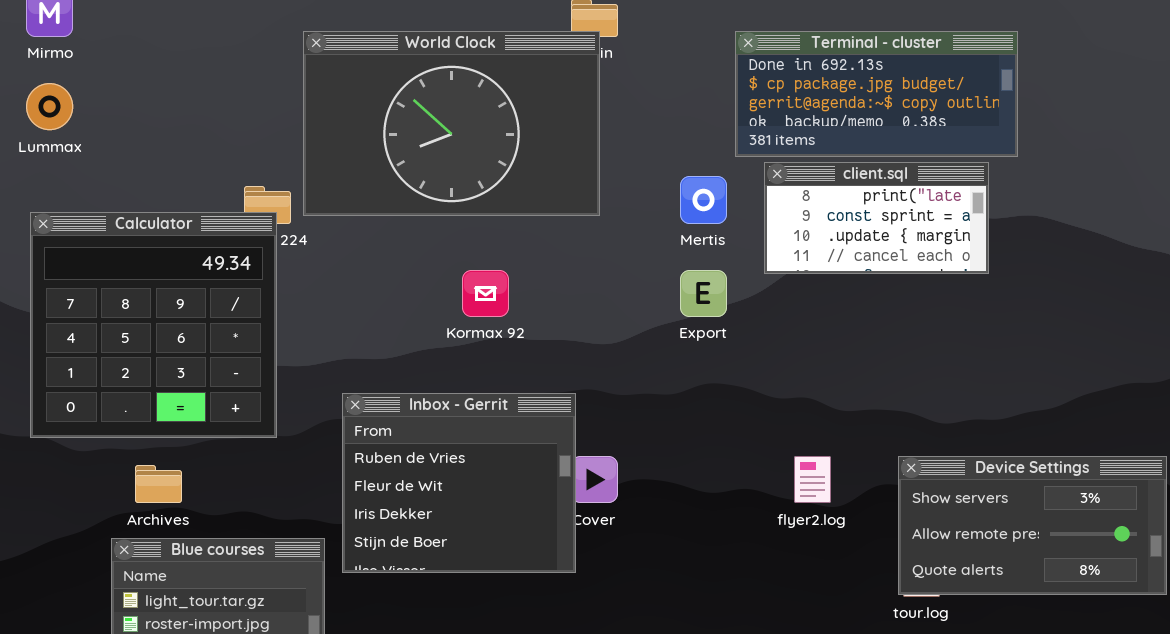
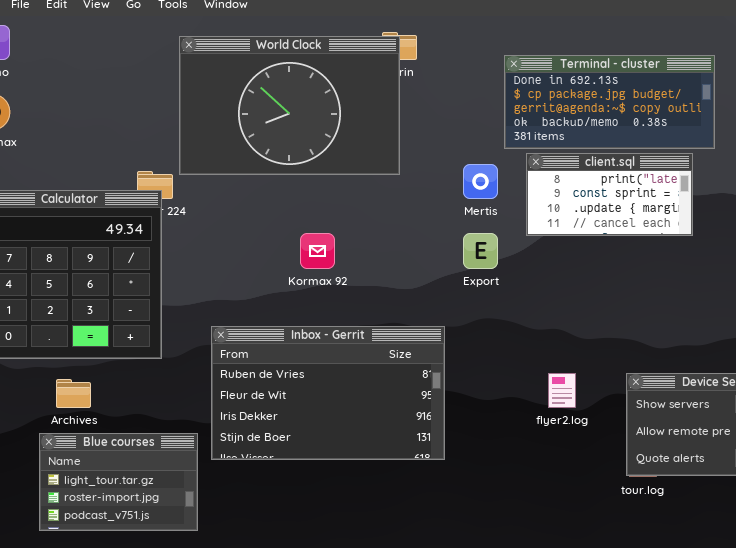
World Clock: [303,31,600,216] -> [179,36,400,175], moved
Inbox - Gerrit: [342,393,576,573] -> [211,326,445,460], resized

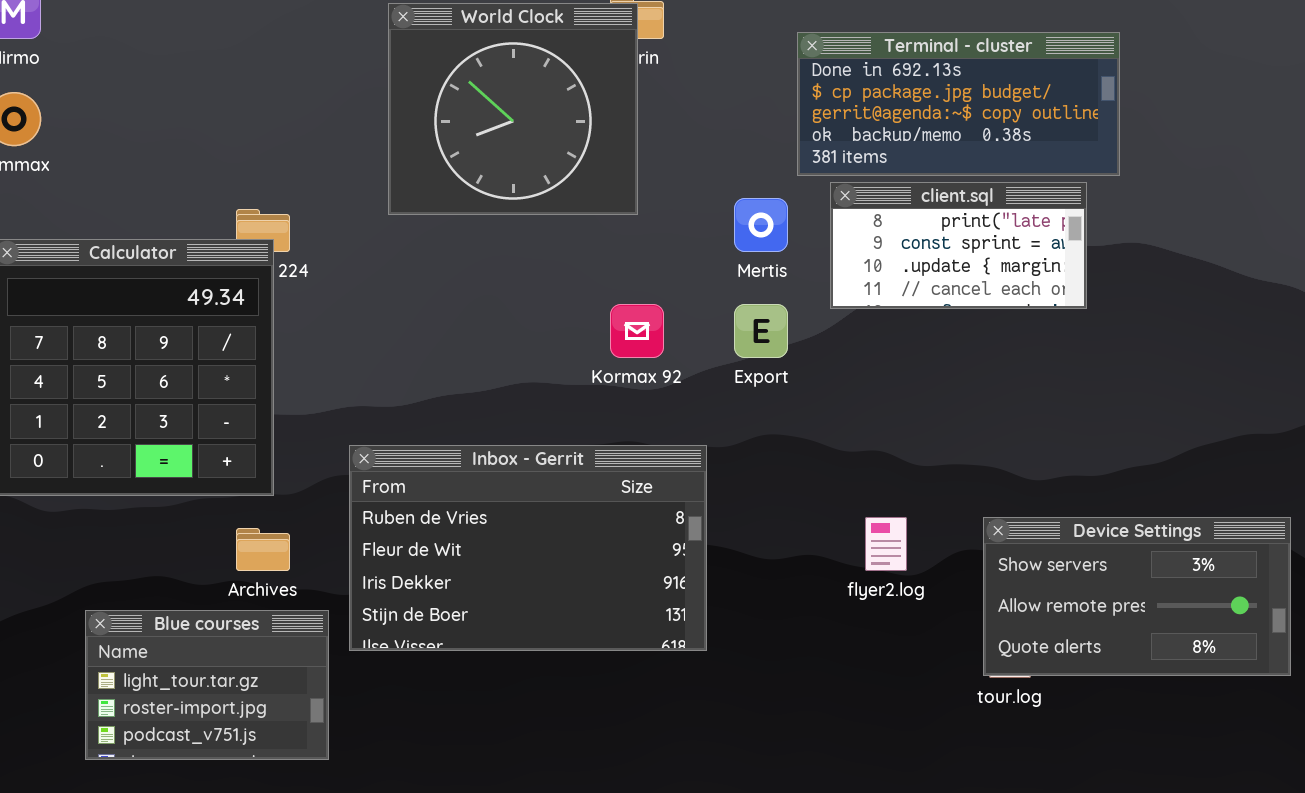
World Clock: [179,36,400,175] -> [388,3,638,215], resized
Kormax 92: [300,233,335,269] -> [610,304,664,358], moved
Archives: [56,379,91,408] -> [236,528,290,571], moved

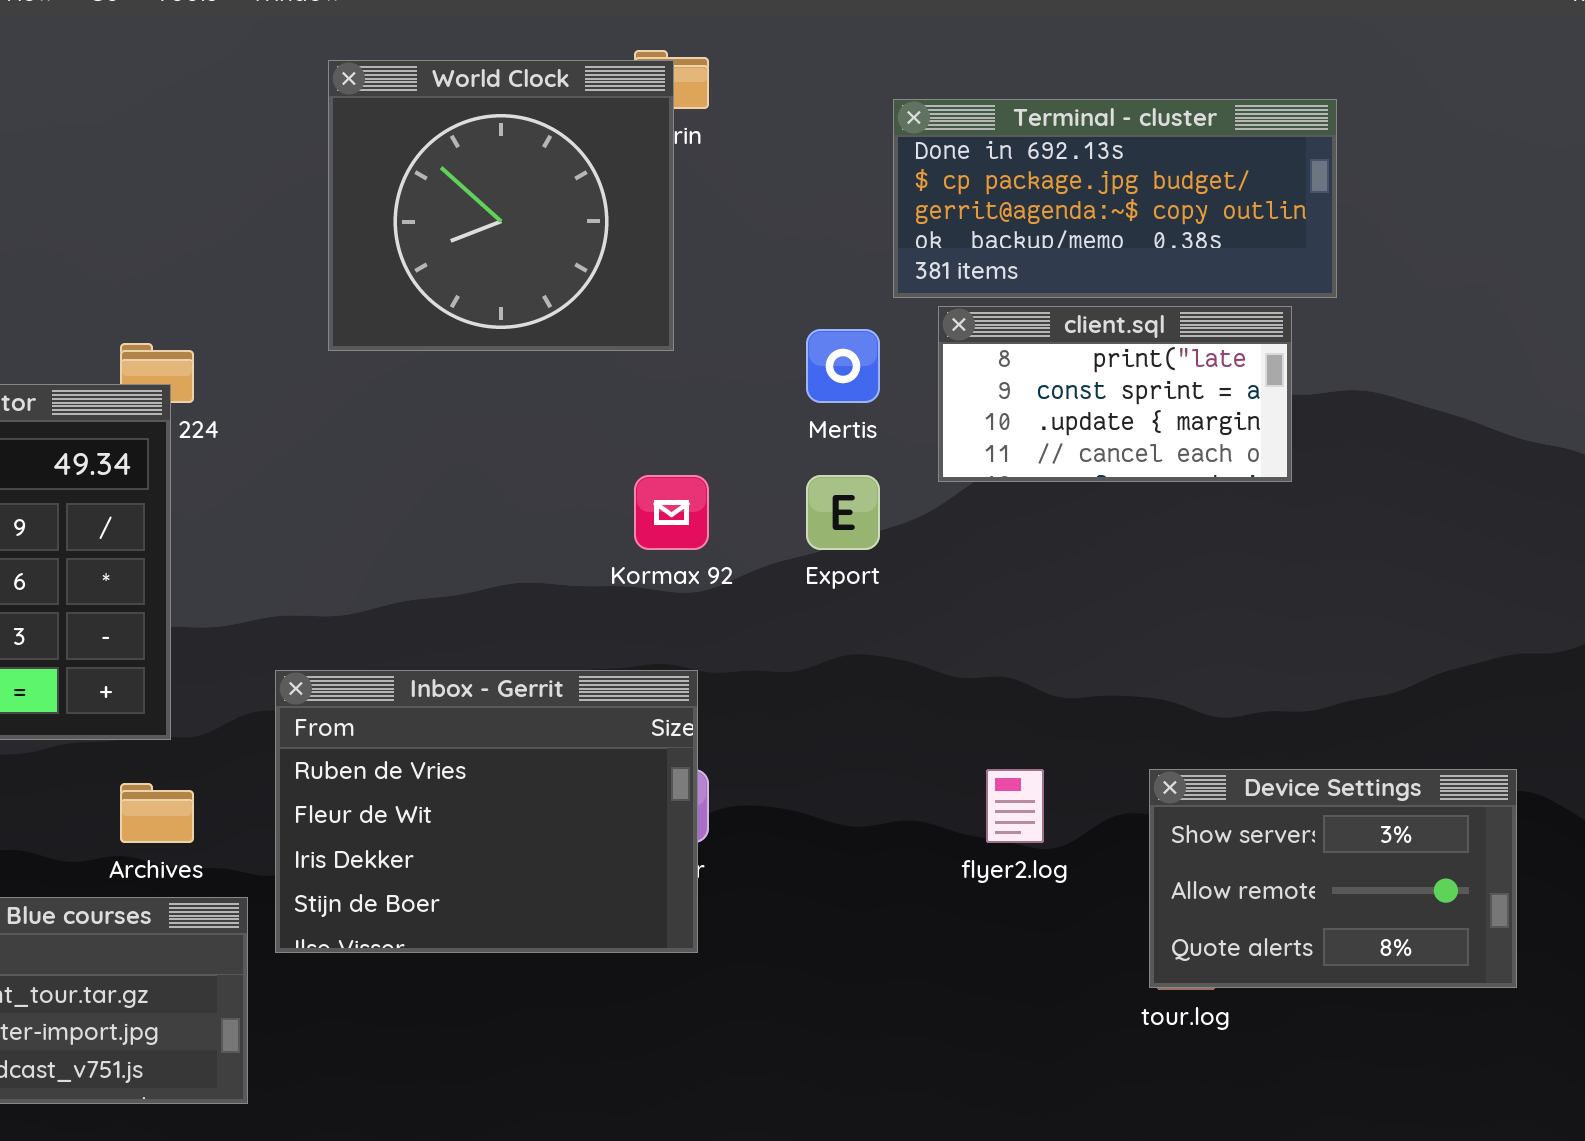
Inbox - Gerrit: [349,445,707,651] -> [275,670,698,953], resized
Device Settings: [983,517,1291,676] -> [1149,769,1517,988], resized

